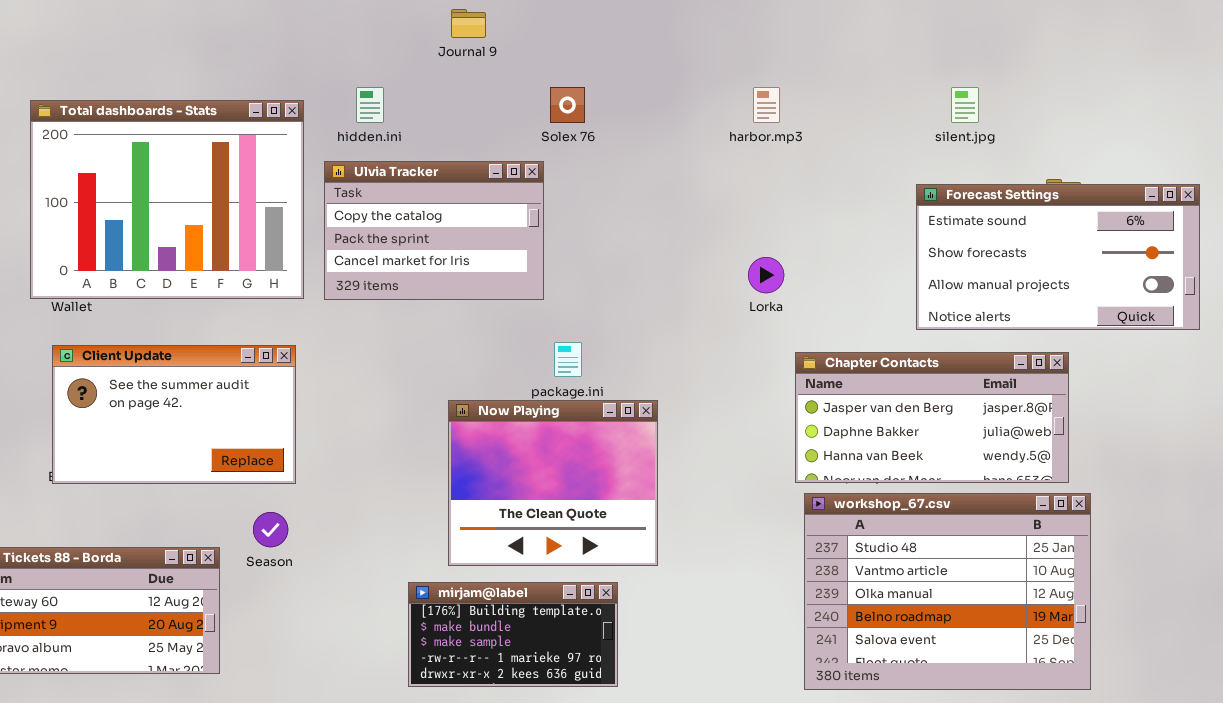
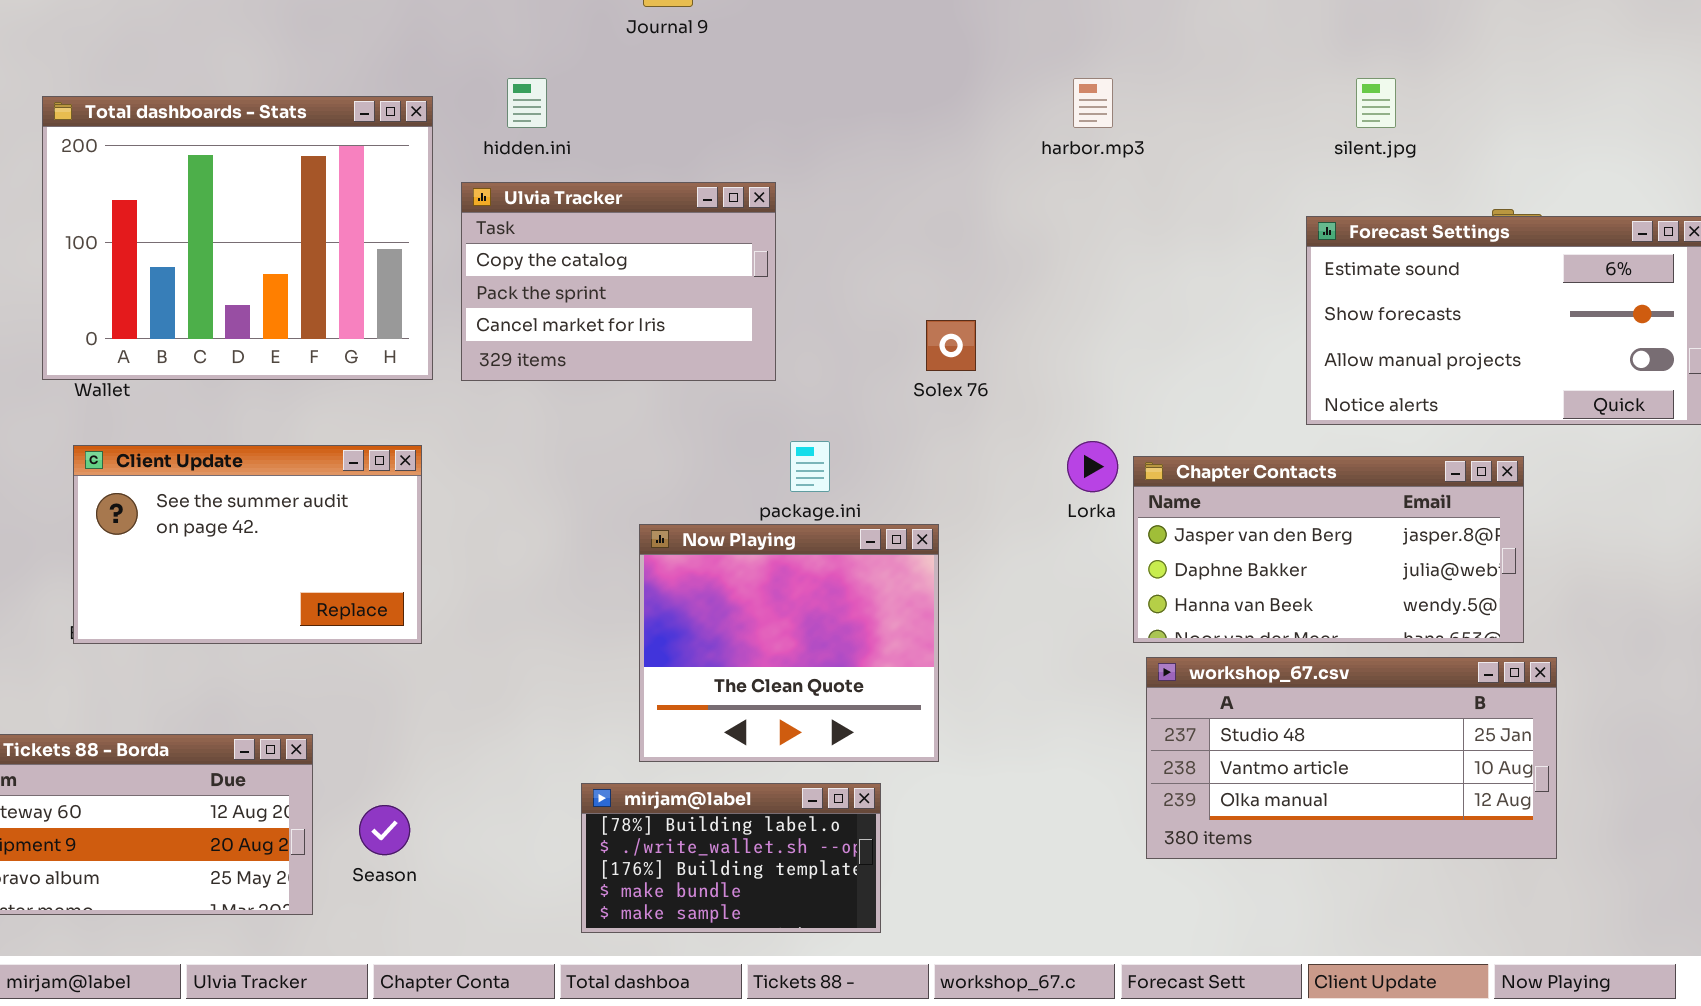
Solex 76: [550,87,585,123] -> [926,320,976,371], moved
Lorka: [748,257,784,293] -> [1067,441,1118,492], moved
workshop_67.csv: [804,493,1091,690] -> [1146,657,1557,859], resized
Season: [253,512,288,547] -> [359,805,410,855], moved
mirjam@label: [408,582,618,687] -> [581,783,881,933], scrolled up 2 rows

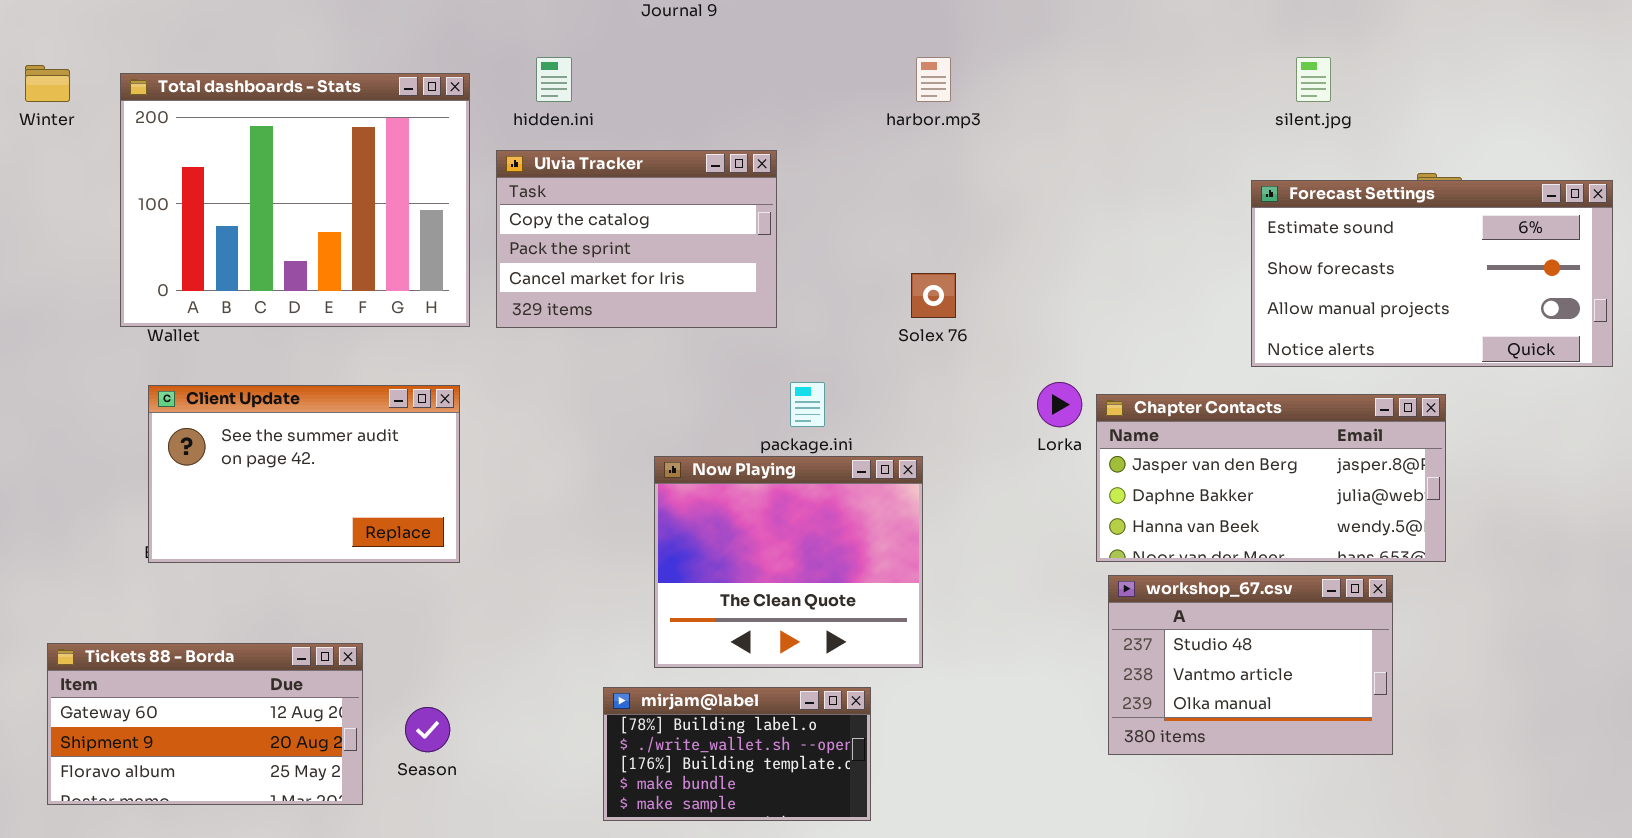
harbor.mp3: [1073,78,1113,128] -> [916,57,951,102], moved
workshop_67.csv: [1146,657,1557,859] -> [1108,575,1393,755], resized

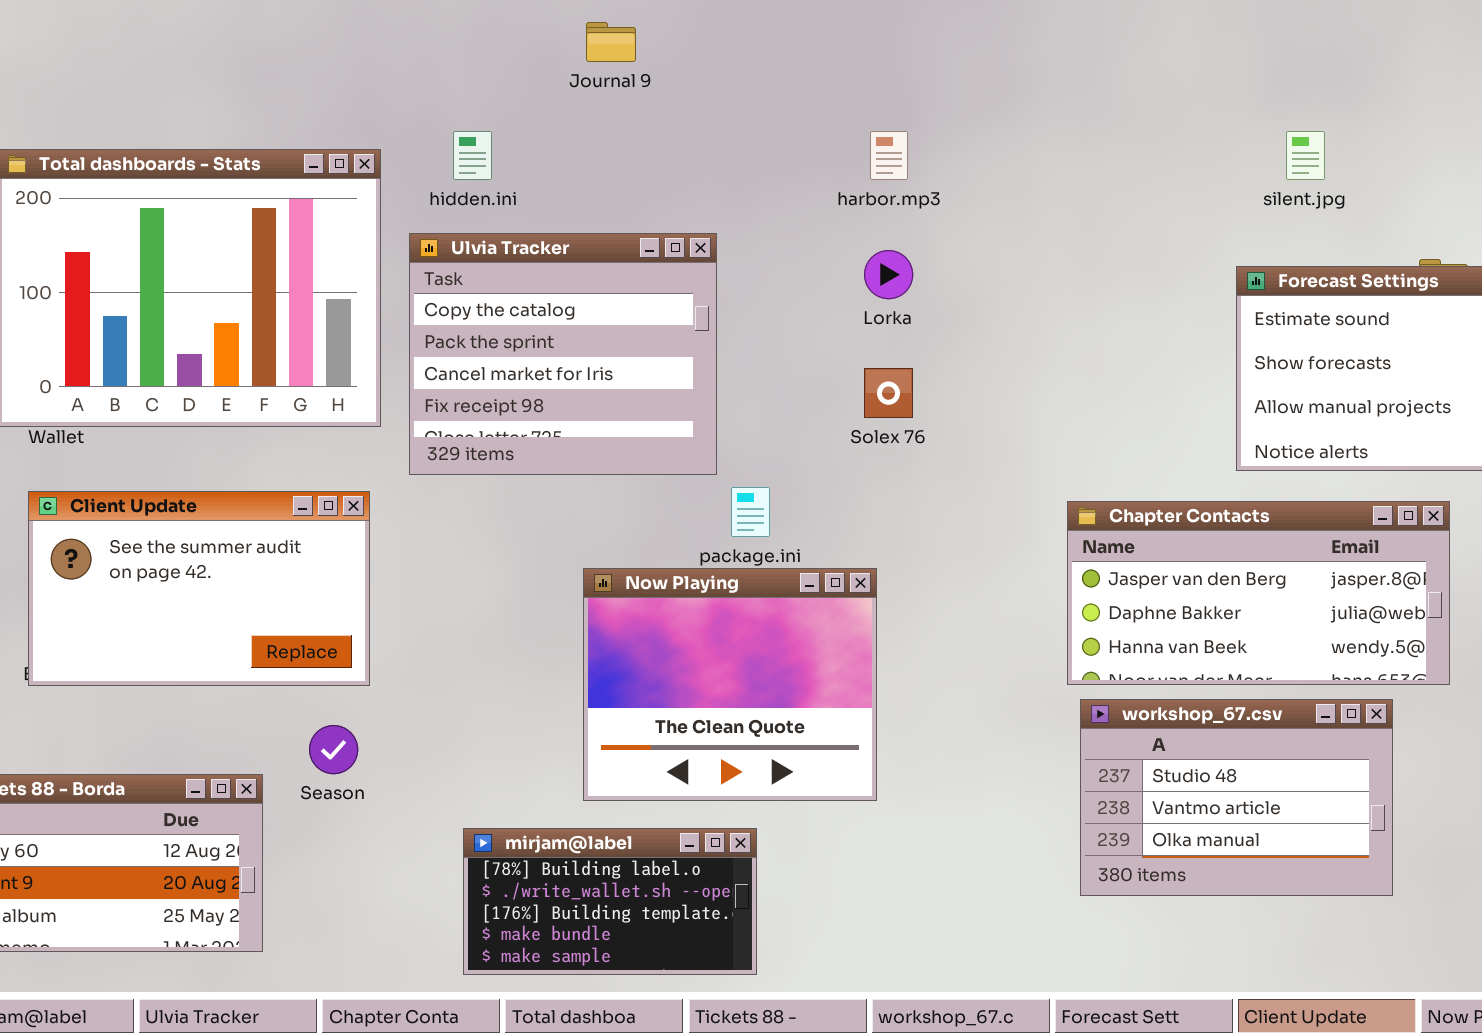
Ulvia Tracker: [496,150,777,328] -> [409,233,717,475], resized
Lorka: [1037,382,1082,427] -> [864,250,913,299], moved
mirjam@label: [603,687,871,821] -> [463,828,757,975], moved
Season: [405,707,450,752] -> [309,725,358,774], moved

